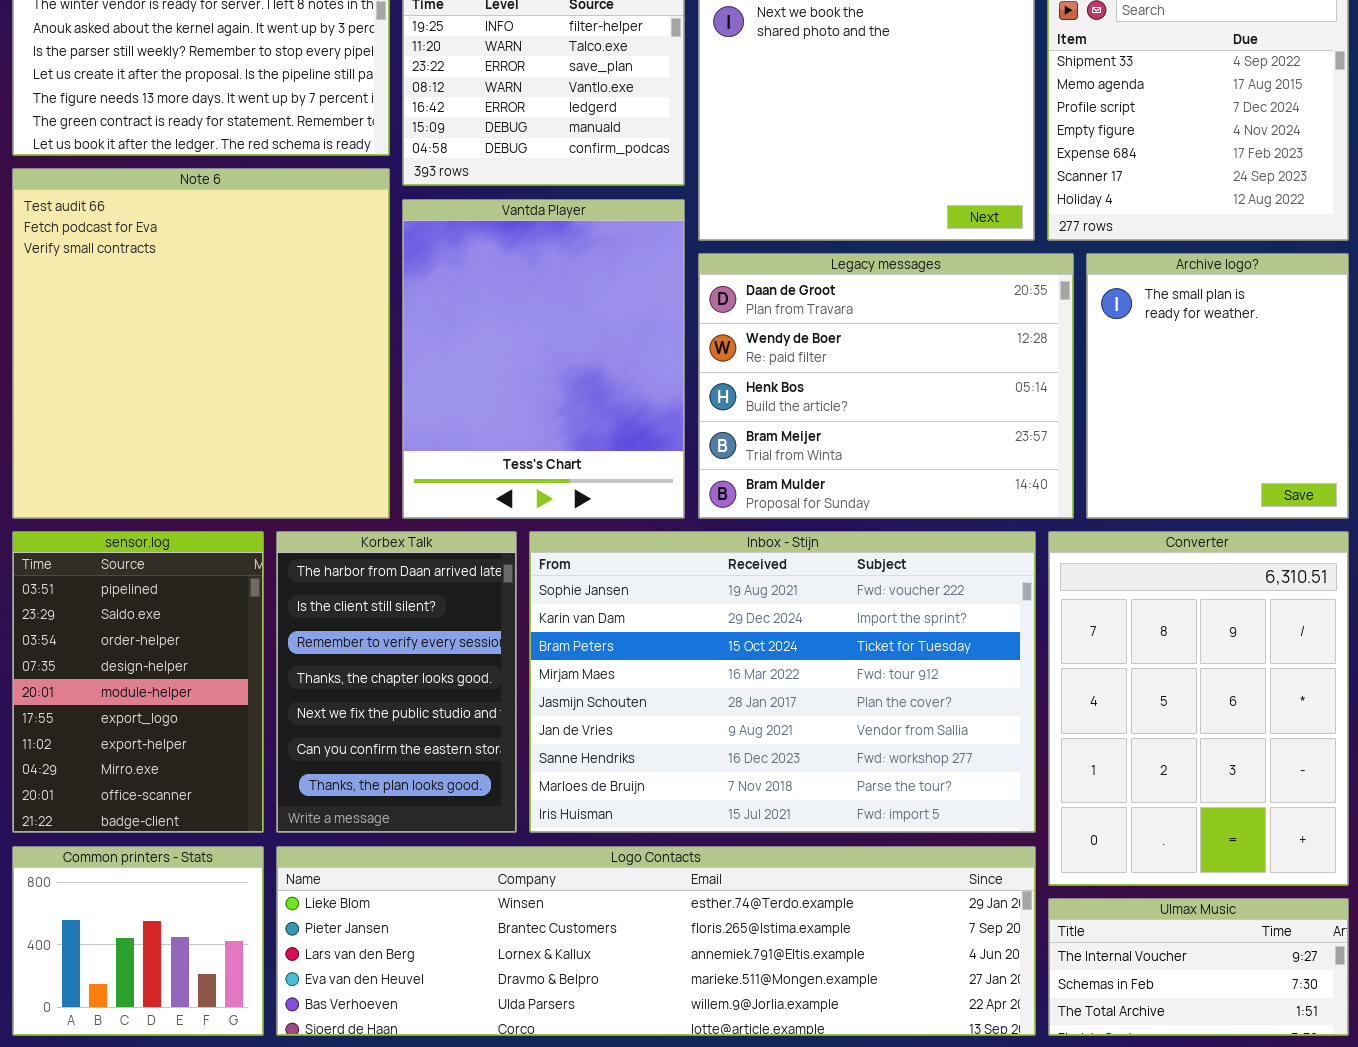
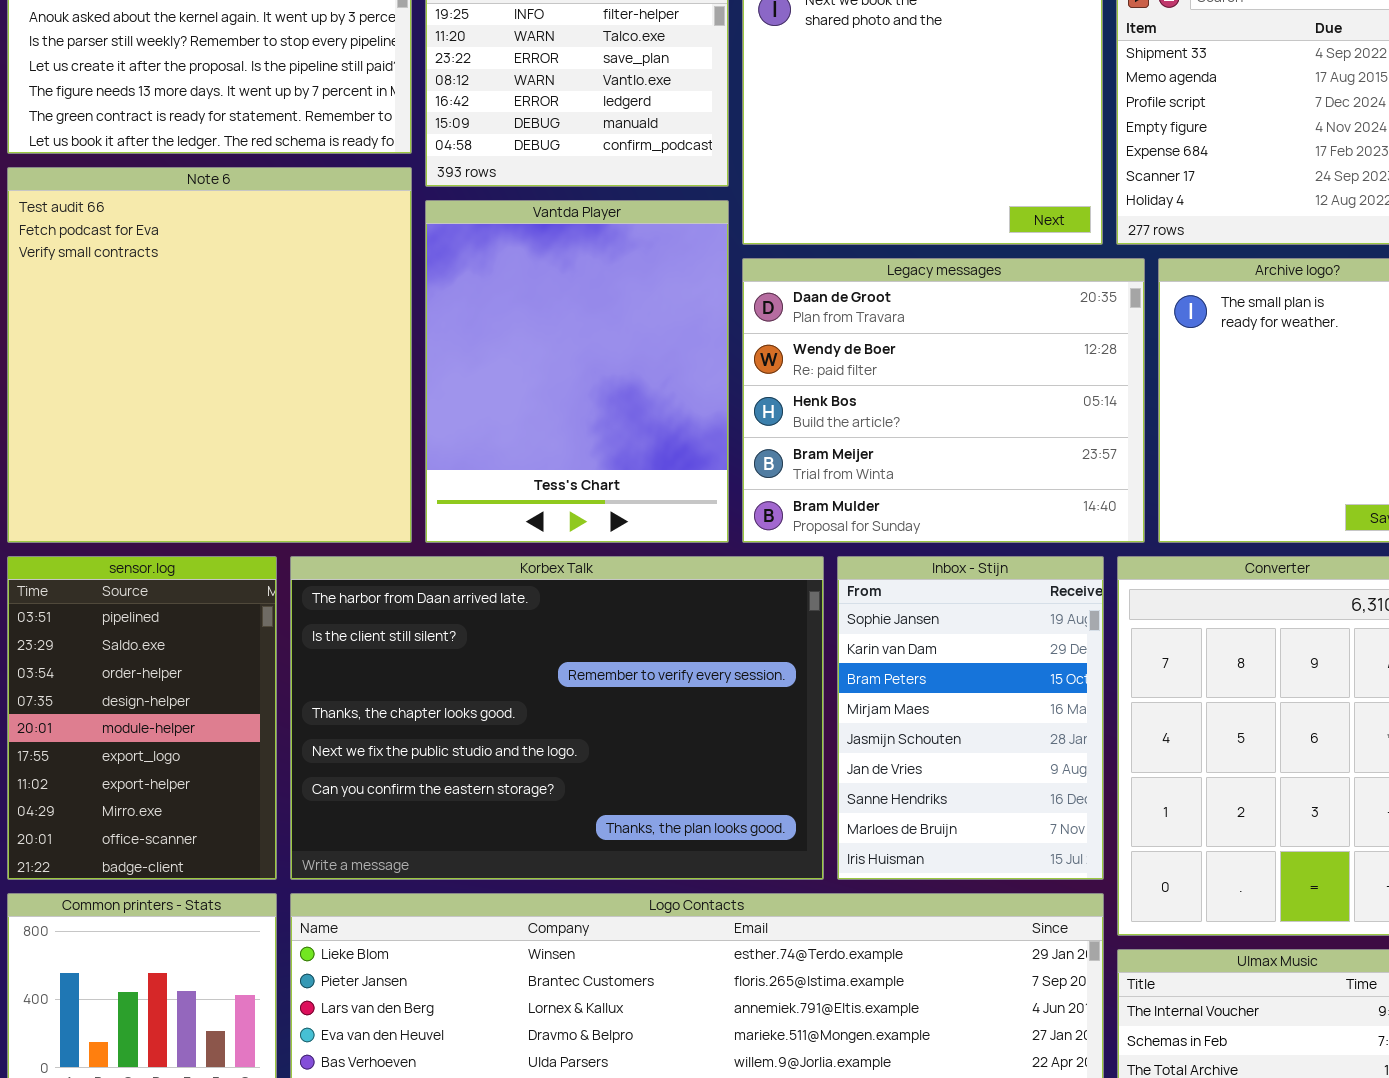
Korbex Talk: [276,531,517,833] -> [290,556,824,880], resized
Inbox - Stijn: [529,531,1036,833] -> [837,556,1104,880], resized

